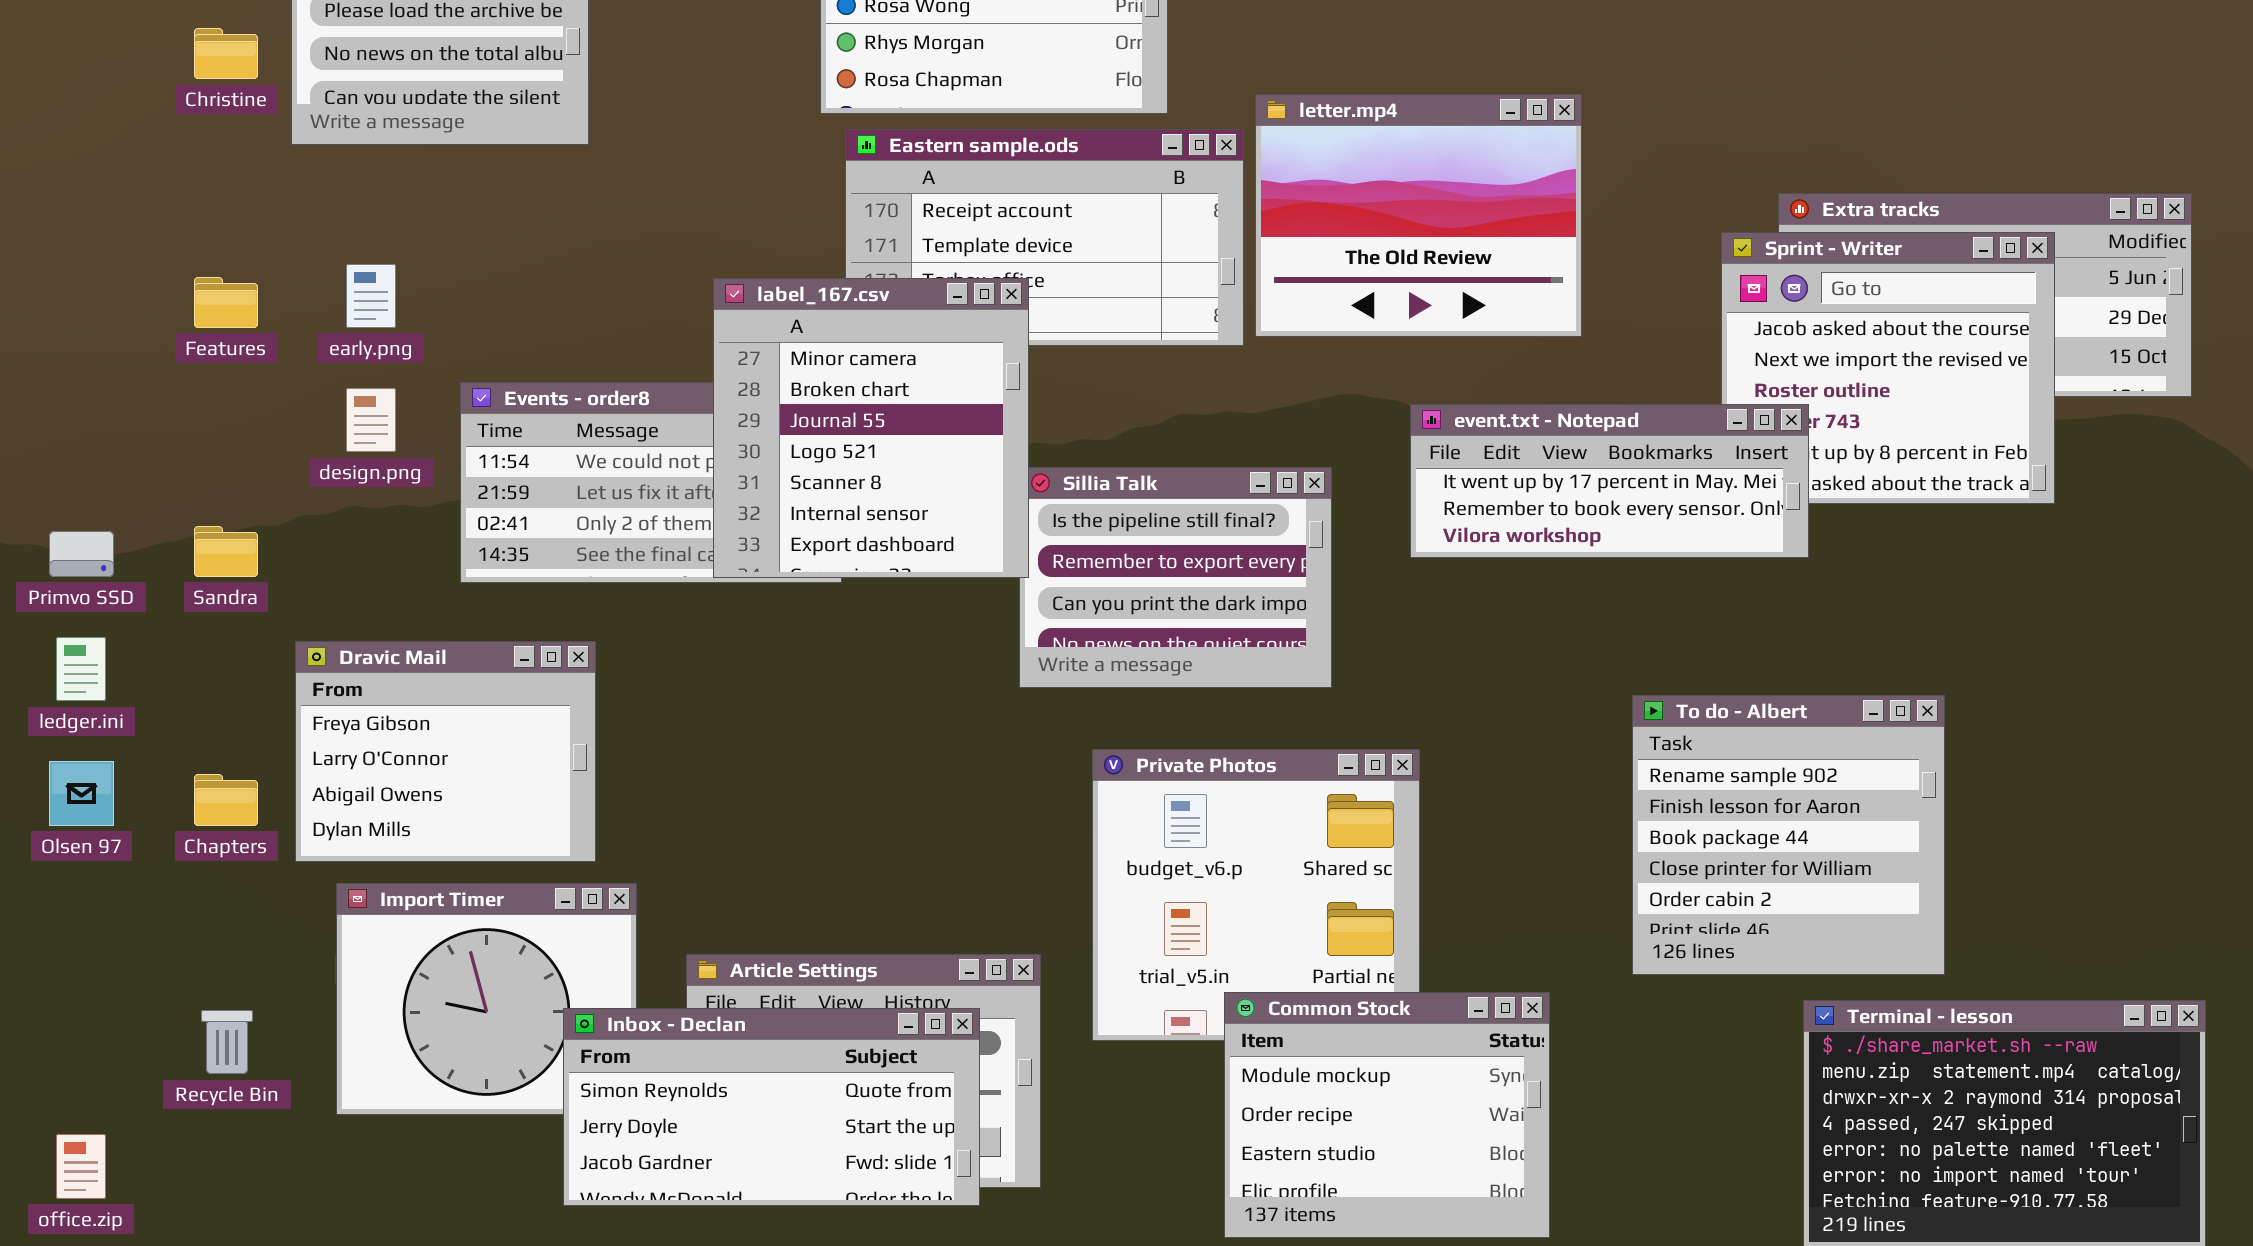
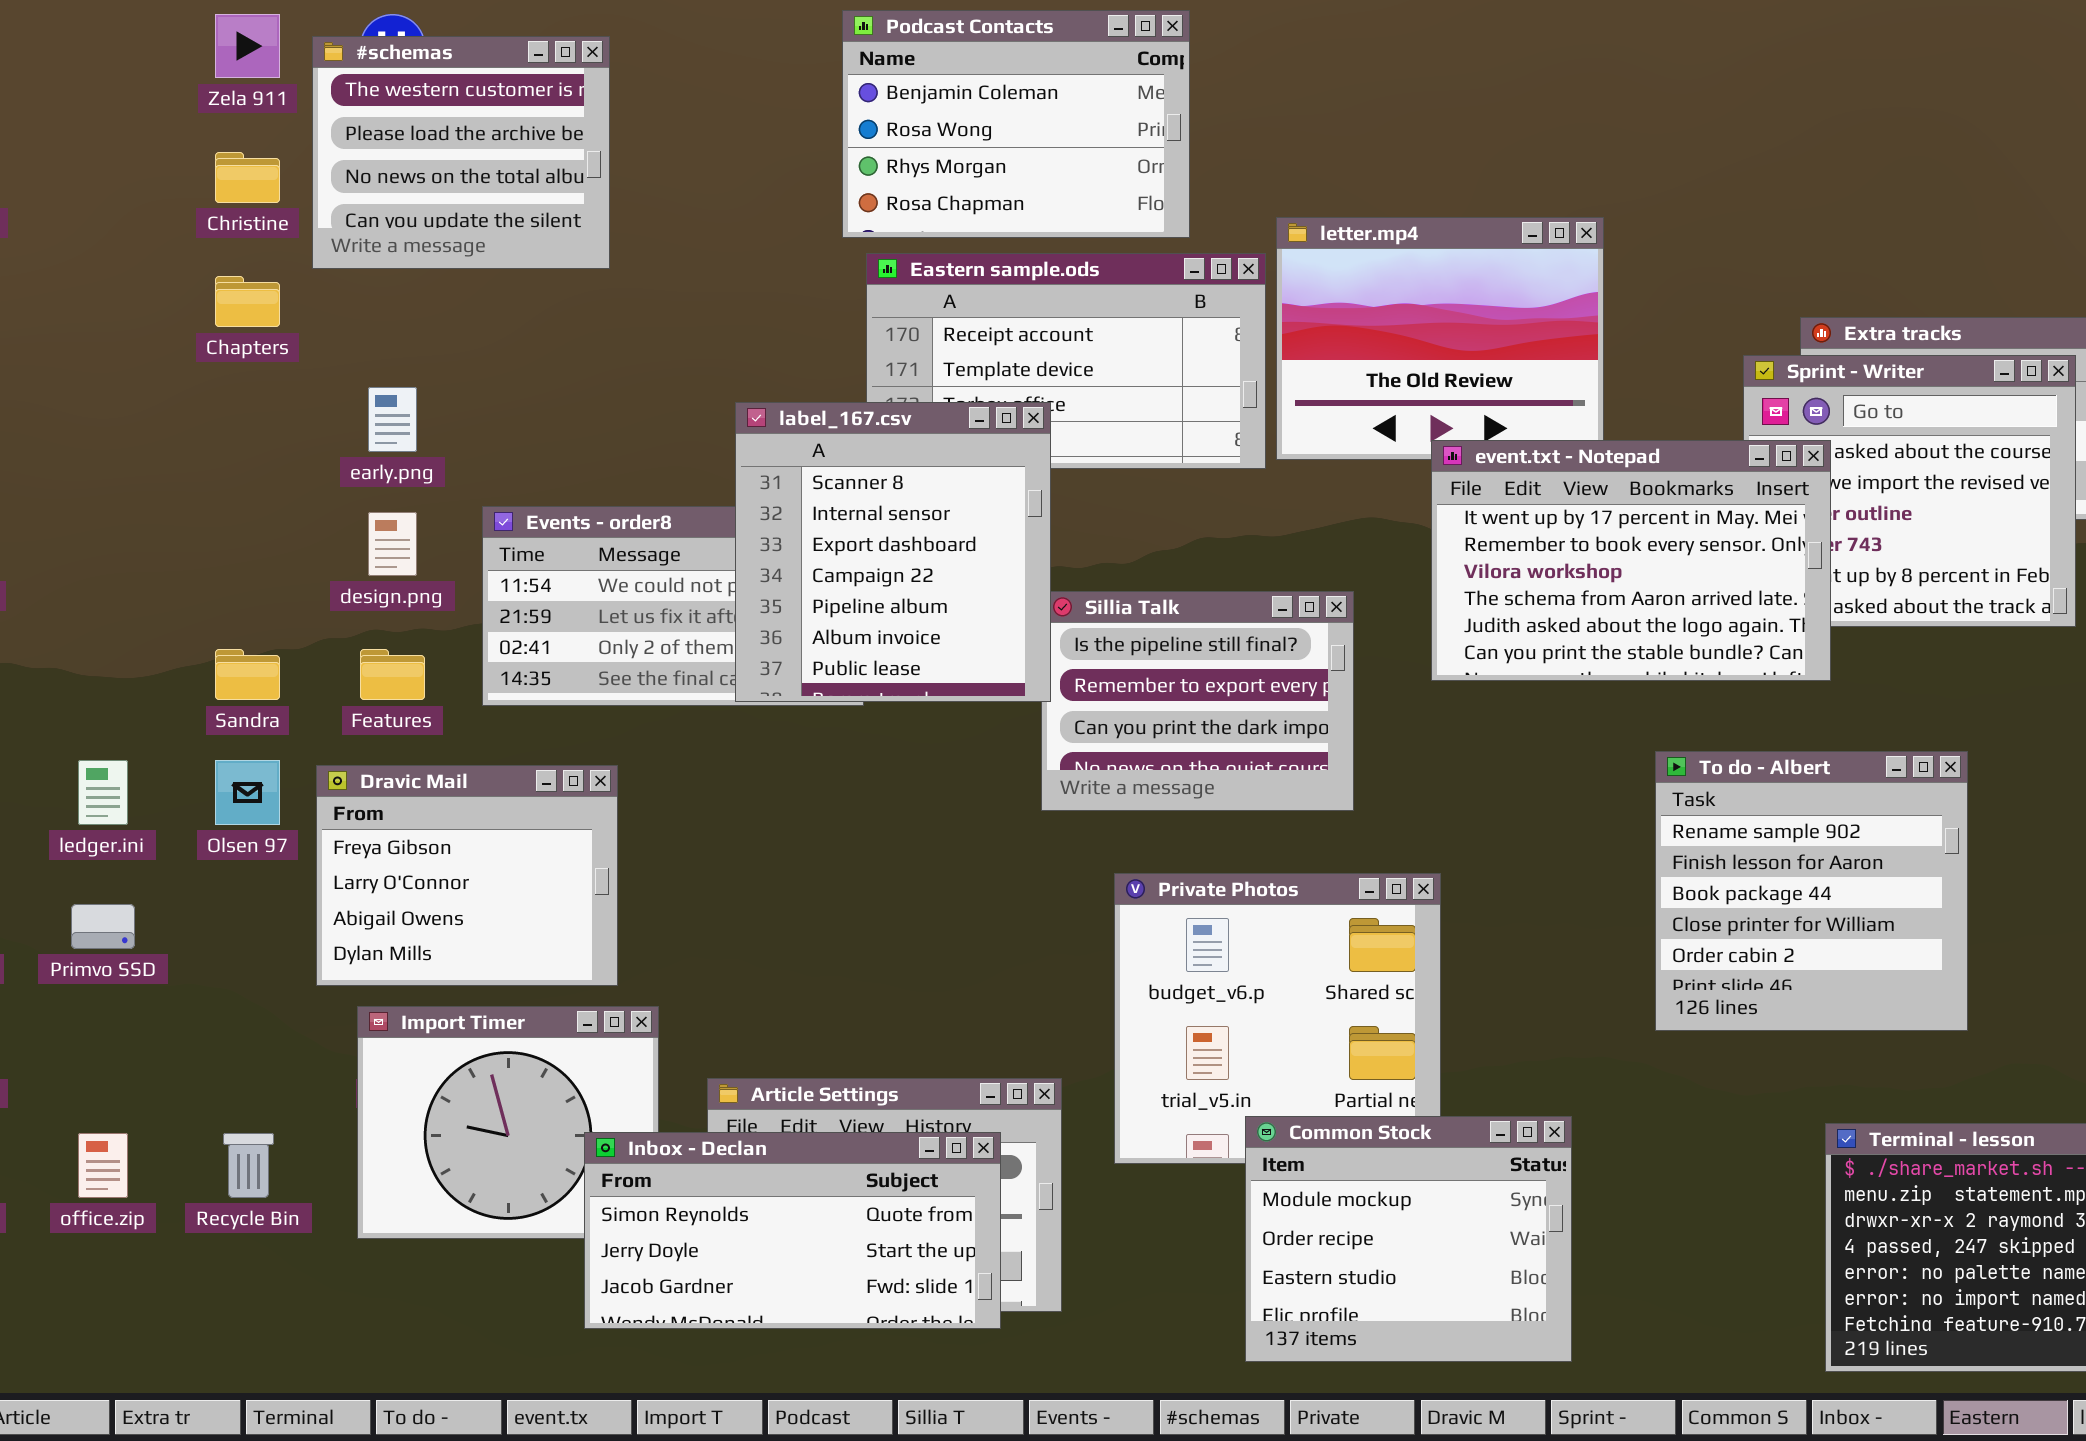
Features: [194,277,258,328] -> [360,649,425,700], moved
label_167.csv: [713,278,1029,578] -> [735,402,1051,702], scrolled down 4 rows
event.txt - Notepad: [1410,404,1809,558] -> [1431,440,1831,681], resized
Primvo SSD: [49,531,114,577] -> [71,904,135,949], moved
To do - Albert: [1632,695,1945,975] -> [1655,751,1968,1031], moved
Olsen 97: [49,761,114,826] -> [215,760,280,825], moved
Chapters: [194,774,258,826] -> [215,276,280,327], moved
office.zip: [56,1134,106,1199] -> [78,1133,128,1198], moved

